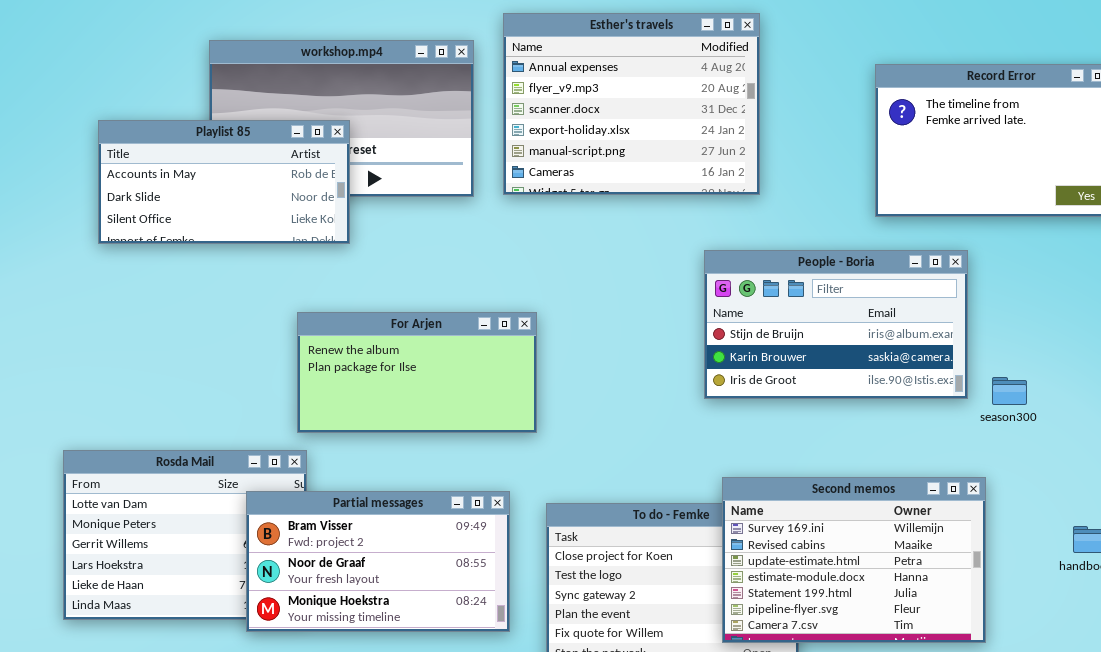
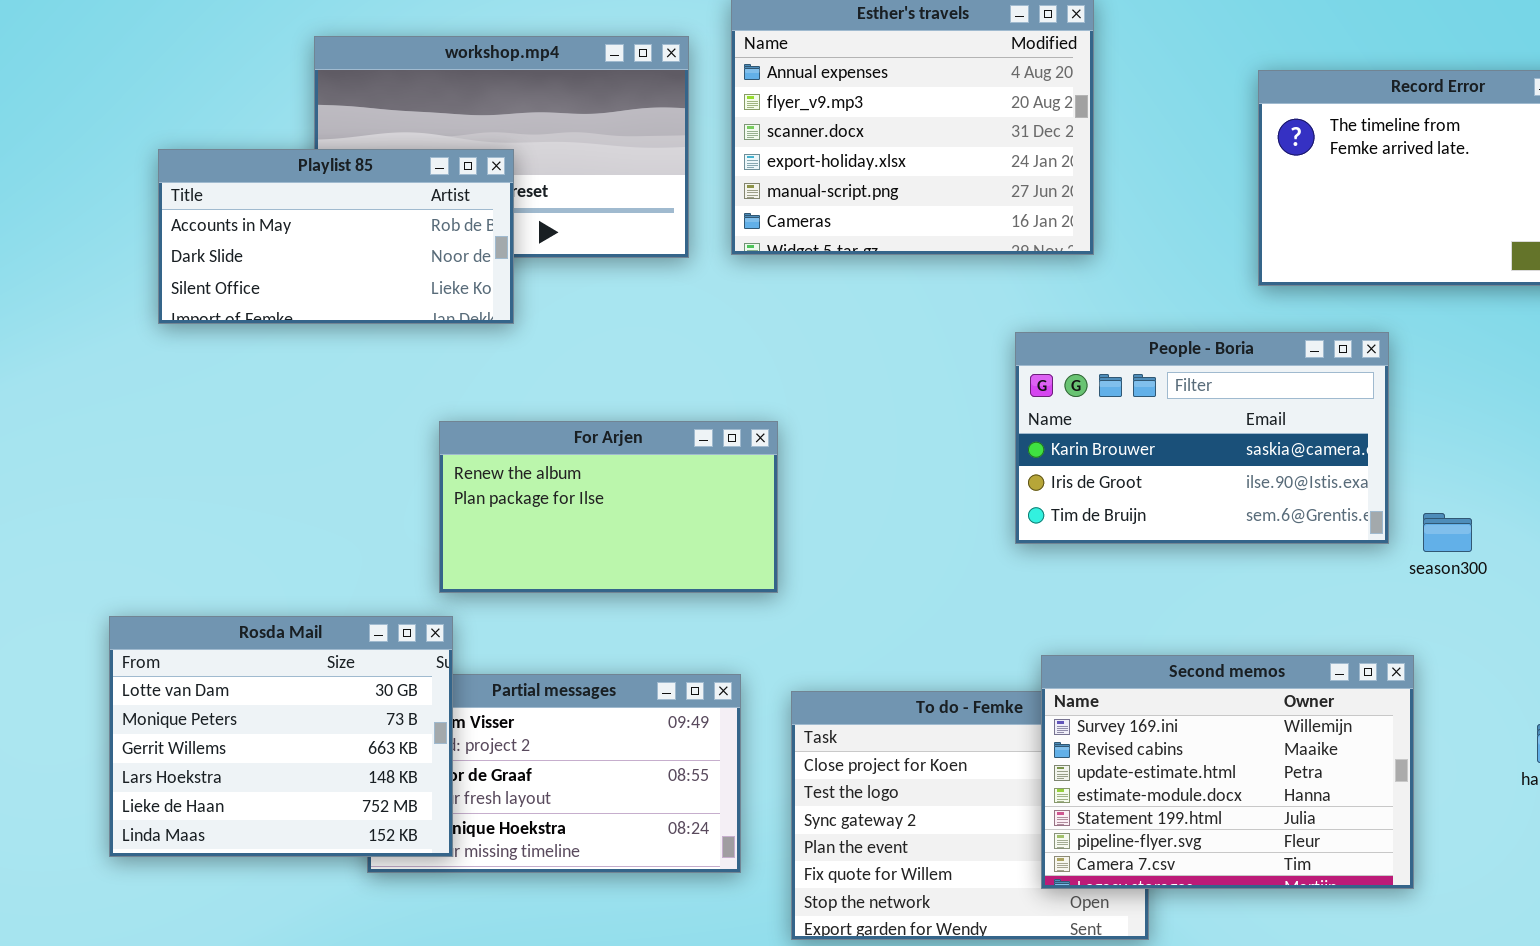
People - Boria: [704,250,968,399] -> [1015,332,1389,544], scrolled down 1 row
Rosda Mail: [63,450,307,620] -> [109,616,453,857], raised

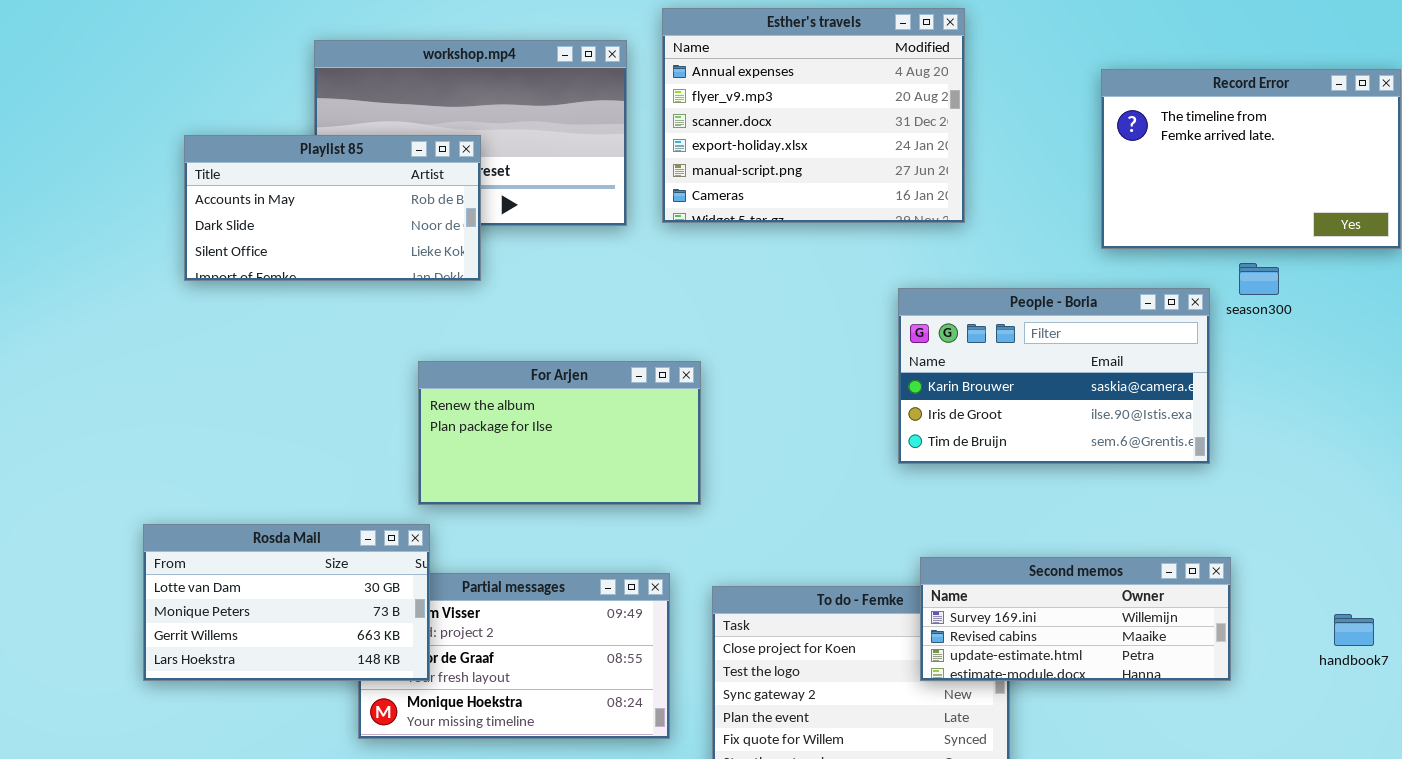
season300: [1423,513,1472,552] -> [1239,263,1279,295], moved
Rosda Mail: [109,616,453,857] -> [143,524,430,681], resized
Second memos: [1041,655,1414,889] -> [920,557,1231,681], resized

